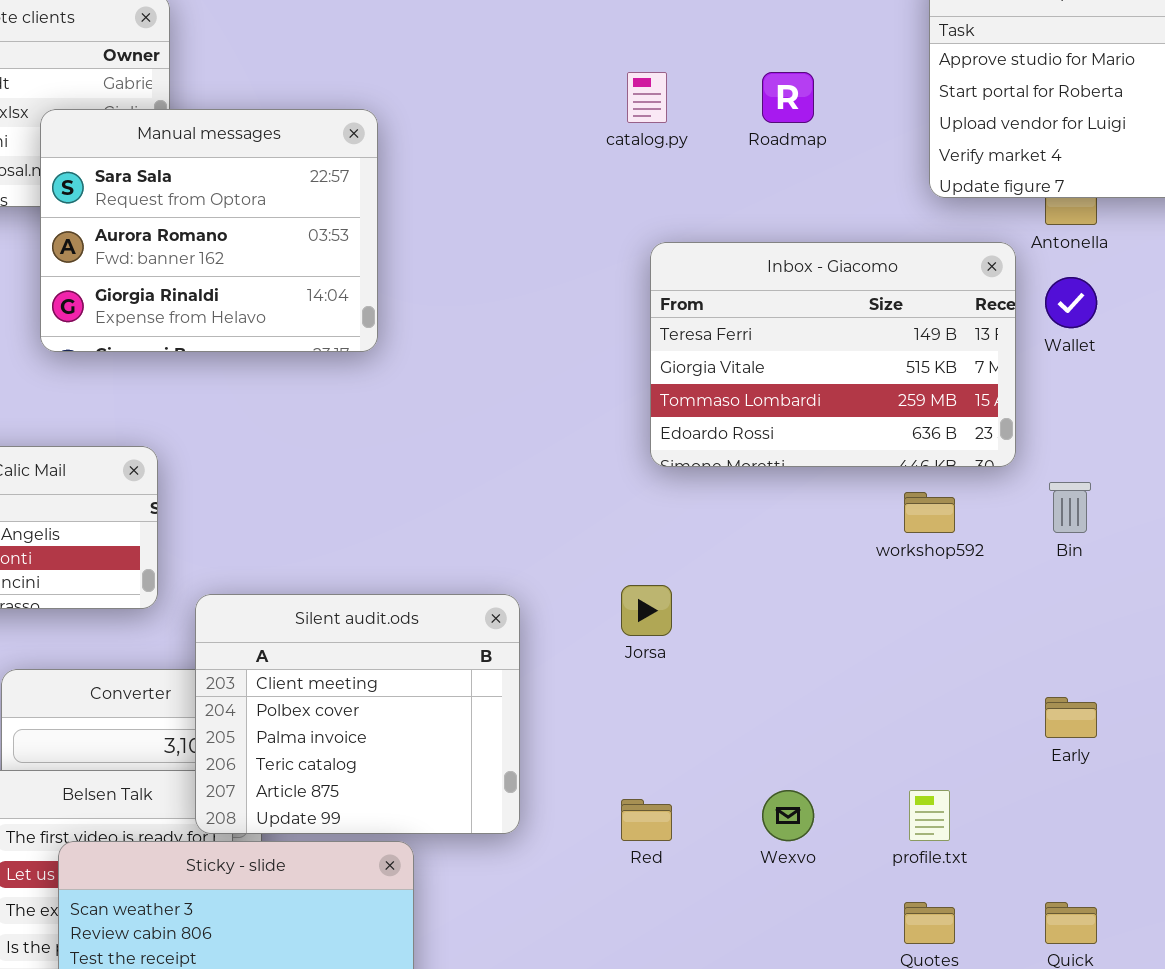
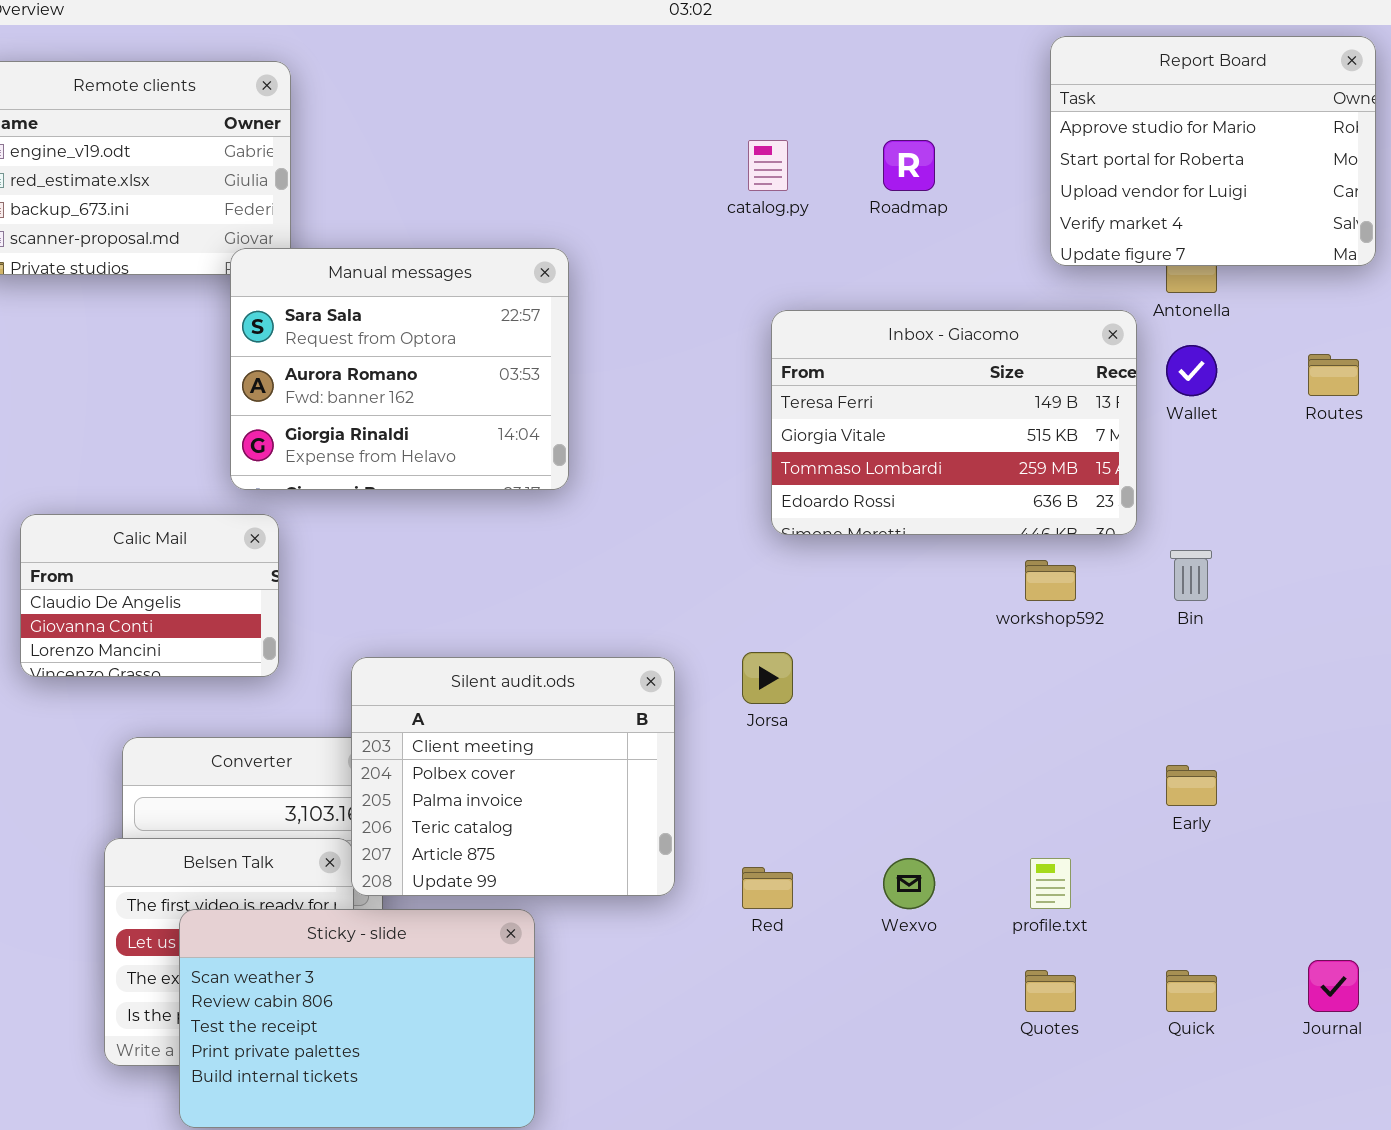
Manual messages: [40,109,378,352] -> [230,248,569,490], moved
Silent audit.ods: [195,594,520,834] -> [351,657,675,896], moved

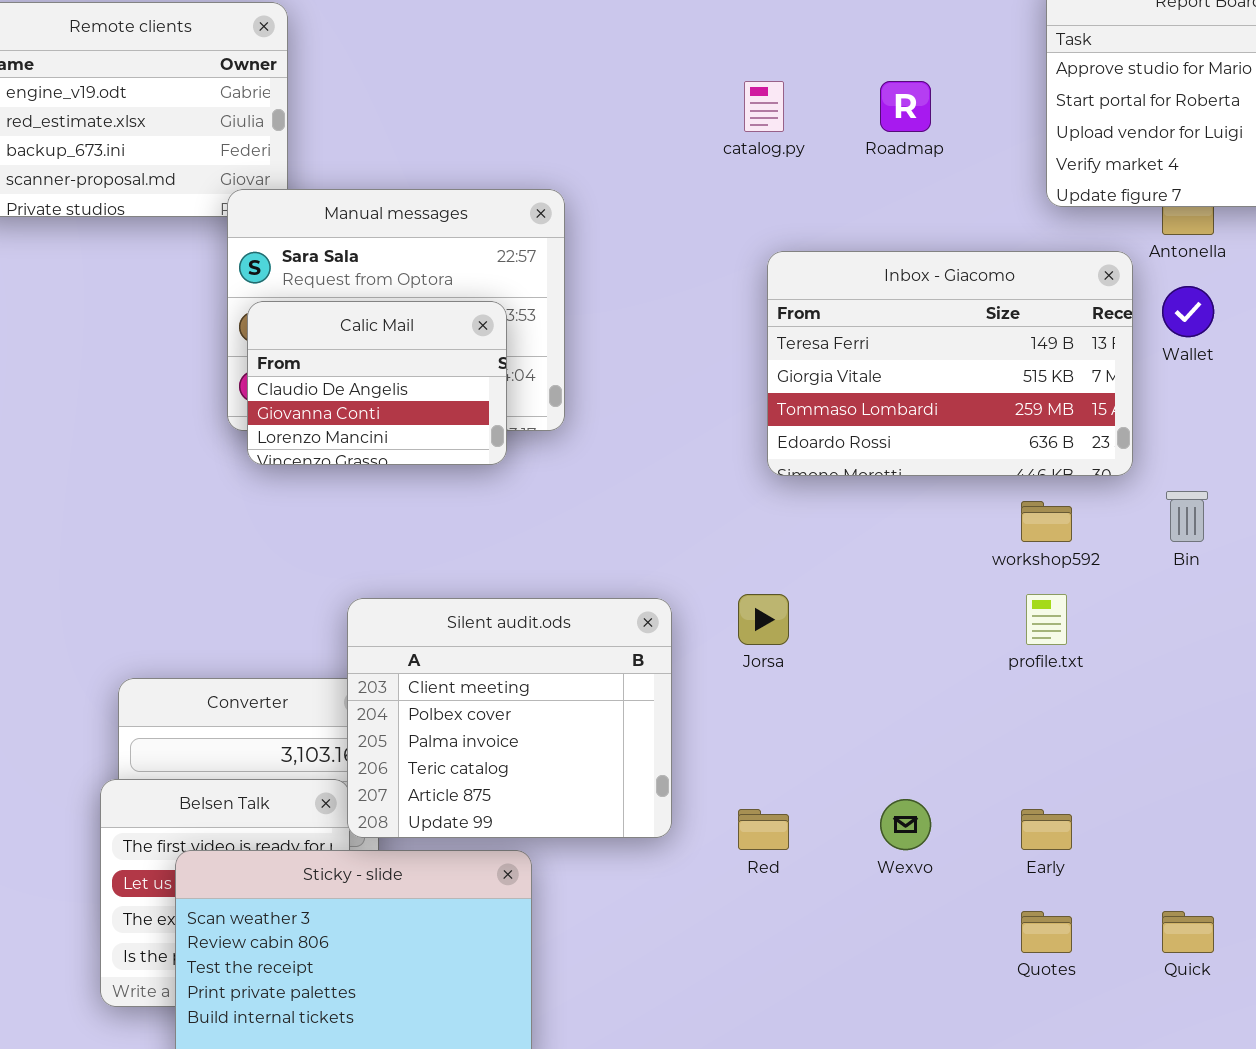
Calic Mail: [20,514,279,677] -> [247,301,507,465], moved
Early: [1166,765,1217,806] -> [1021,809,1072,850], moved
profile.txt: [1030,858,1071,909] -> [1026,594,1067,645], moved

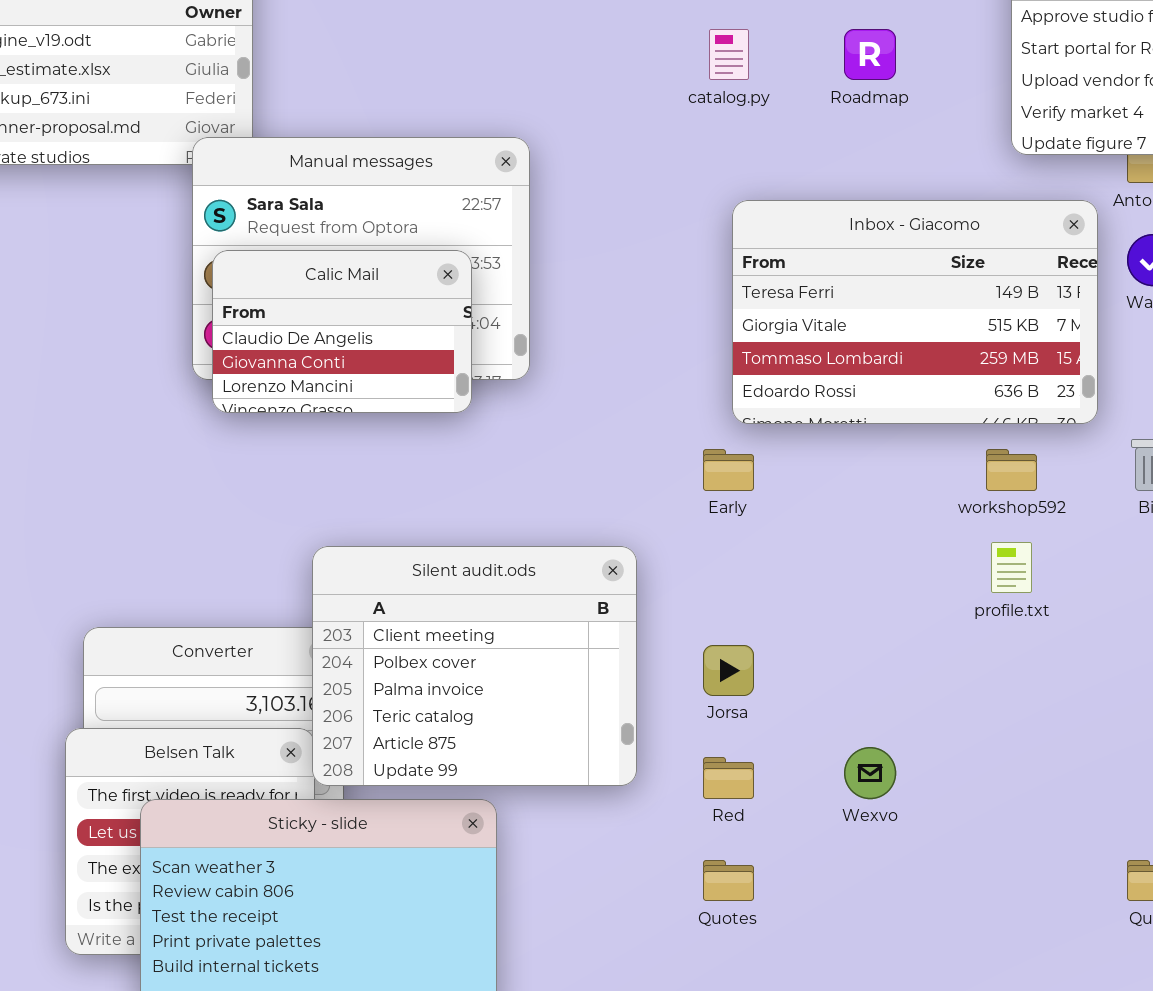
Jorsa: [738,594,789,645] -> [703,645,754,696], moved
Early: [1021,809,1072,850] -> [703,449,754,491], moved
Quotes: [1021,911,1072,953] -> [703,860,754,901], moved

